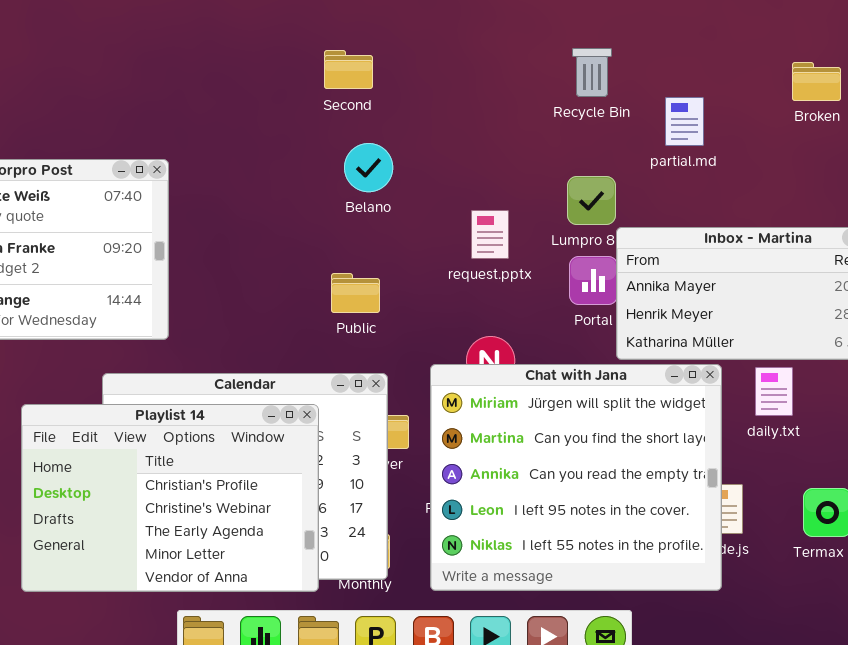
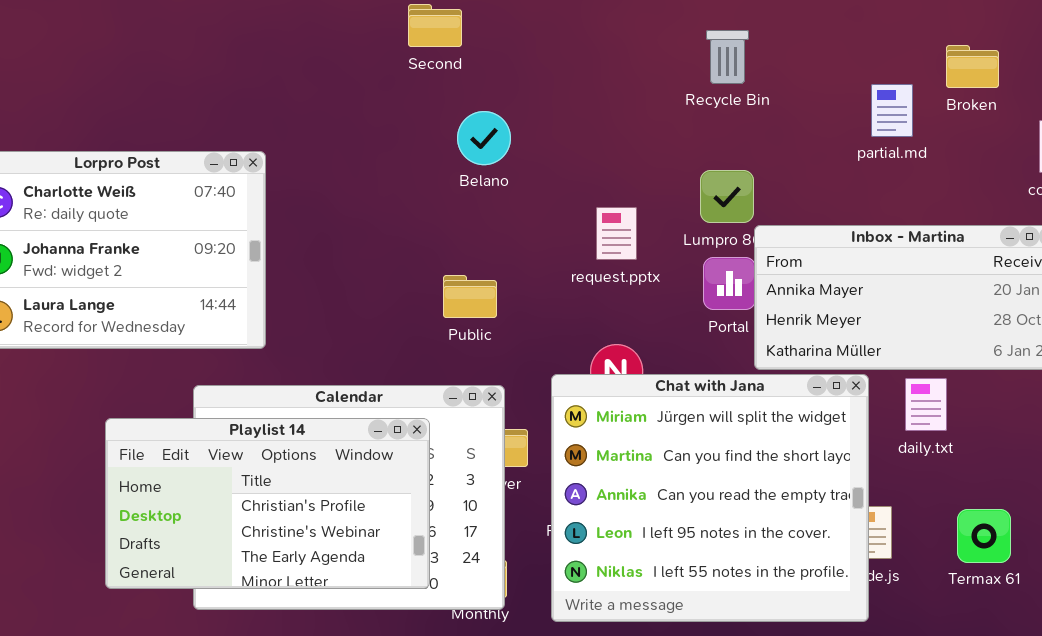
Second: [324,50,373,89] -> [408,4,462,47], moved
partial.md: [665,97,704,146] -> [871,84,913,137], moved
Belano: [344,143,393,192] -> [457,111,511,165], moved
Playlist 14: [21,404,319,592] -> [105,418,430,589], resized

